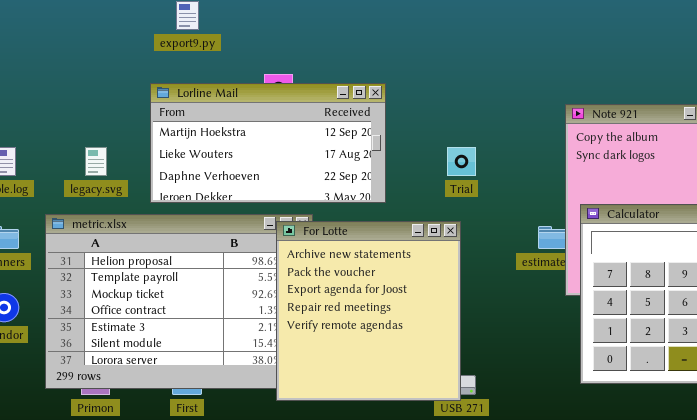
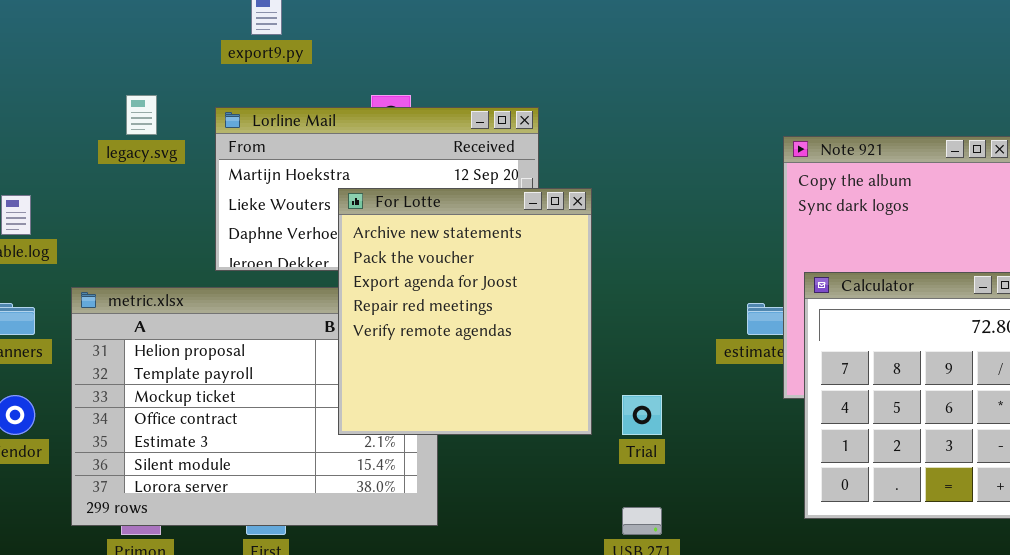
legacy.svg: [85,147,107,176] -> [126,95,157,135], moved
Trial: [447,147,476,176] -> [622,395,662,435], moved
For Lotte: [276,221,461,401] -> [338,188,592,435], moved

